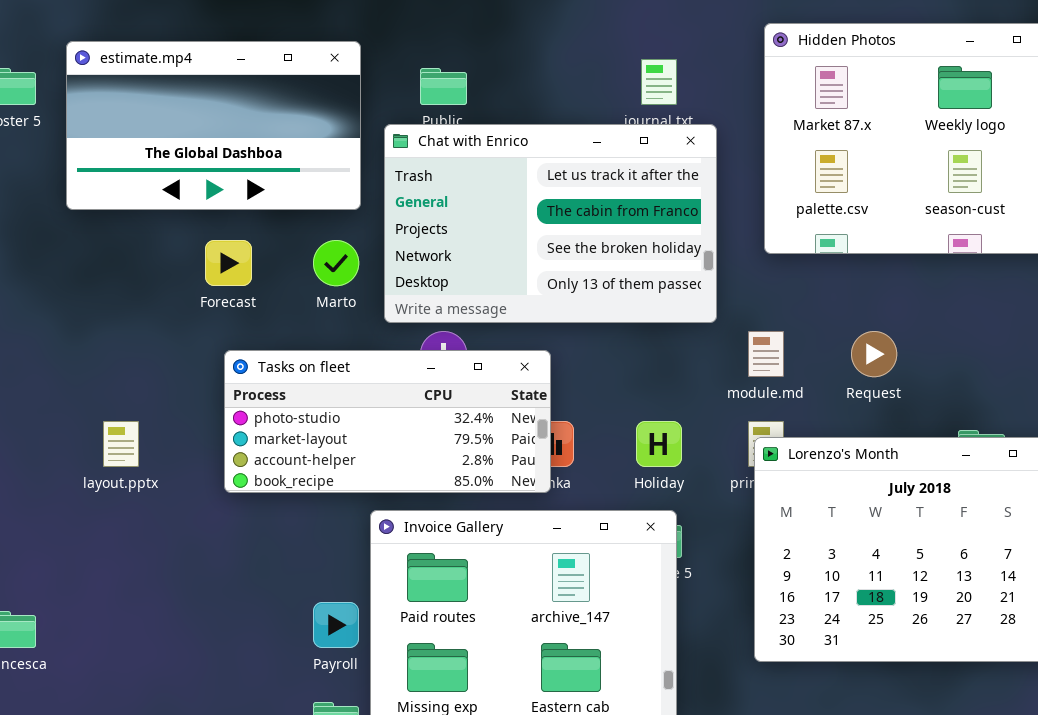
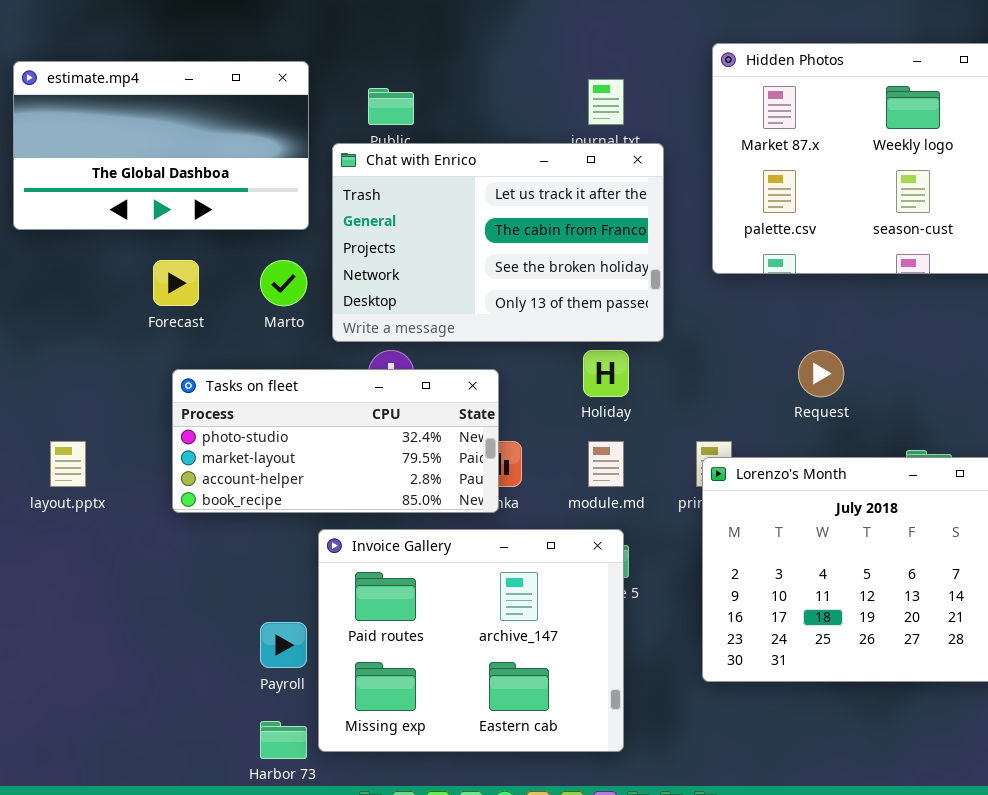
module.md: [748,331,784,377] -> [588,441,624,487], moved
Holiday: [636,421,682,467] -> [583,350,629,397], moved

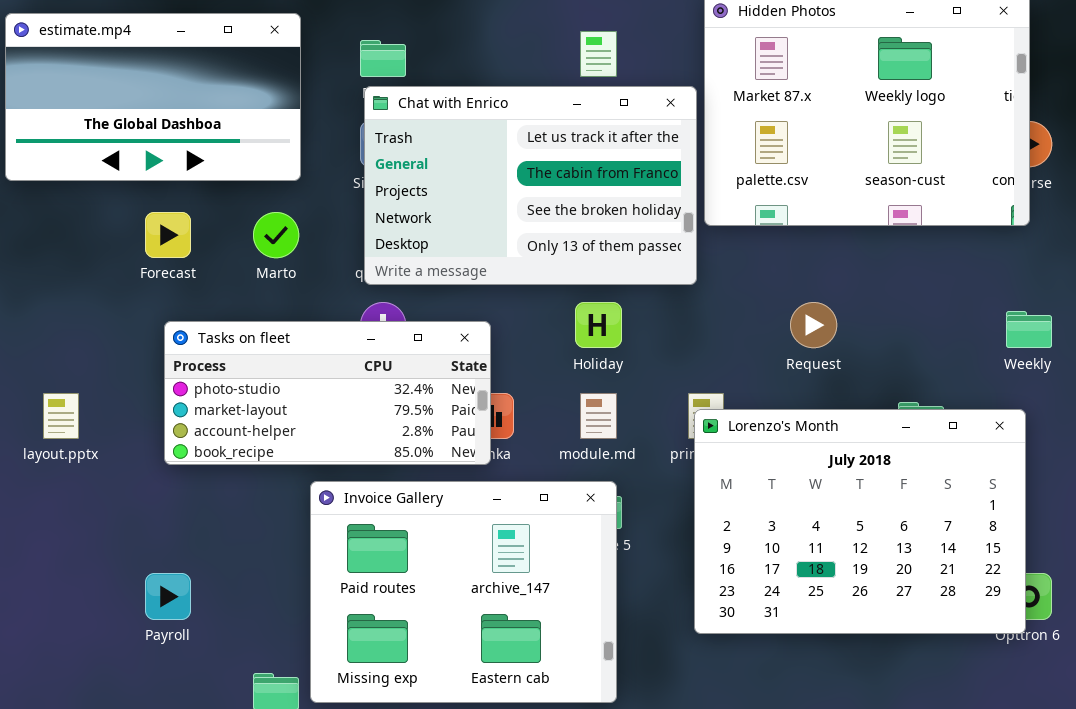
Chat with Enrico: [332,143,664,342] -> [364,86,697,285], moved
Payroll: [260,622,307,668] -> [145,573,191,620], moved

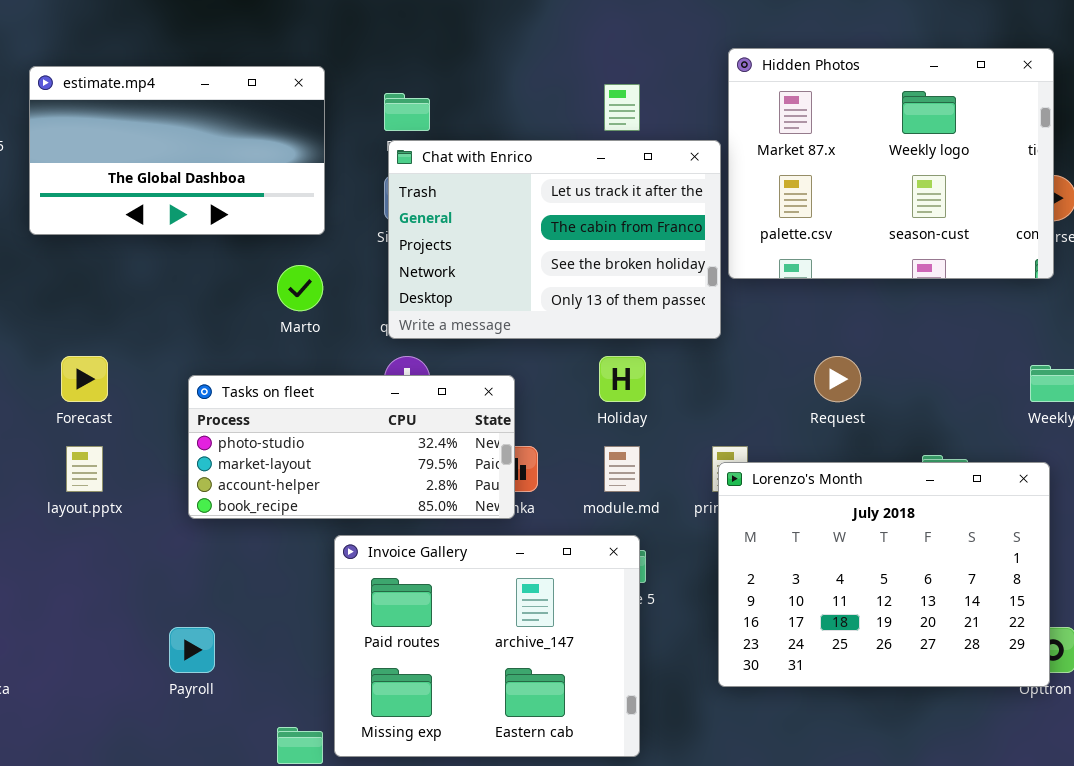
Forecast: [145,212,191,258] -> [61,356,108,402], moved

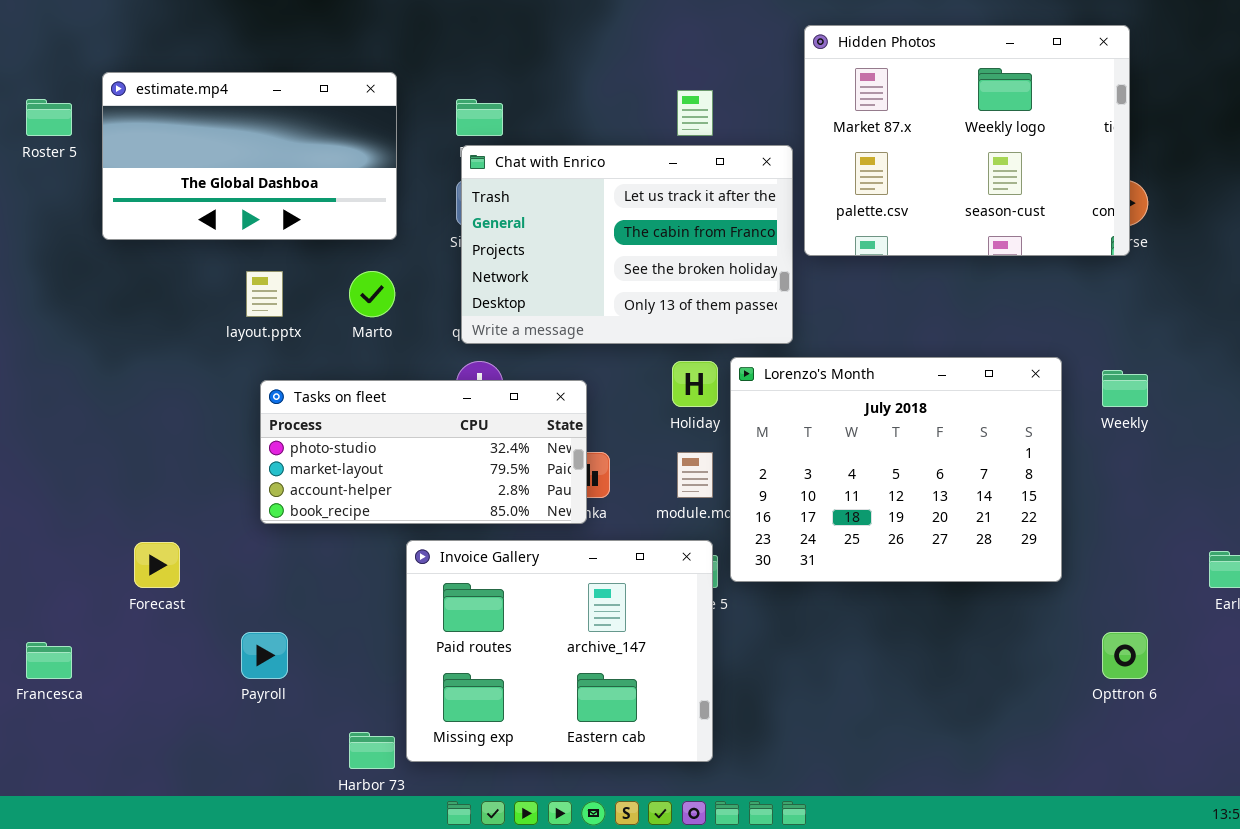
Hidden Photos: [728,48,1054,279] -> [804,25,1130,256], moved
Forecast: [61,356,108,402] -> [134,542,180,588], moved
layout.pptx: [66,446,103,492] -> [246,271,283,317], moved
Lorenzo's Month: [718,462,1050,687] -> [730,357,1062,582], moved

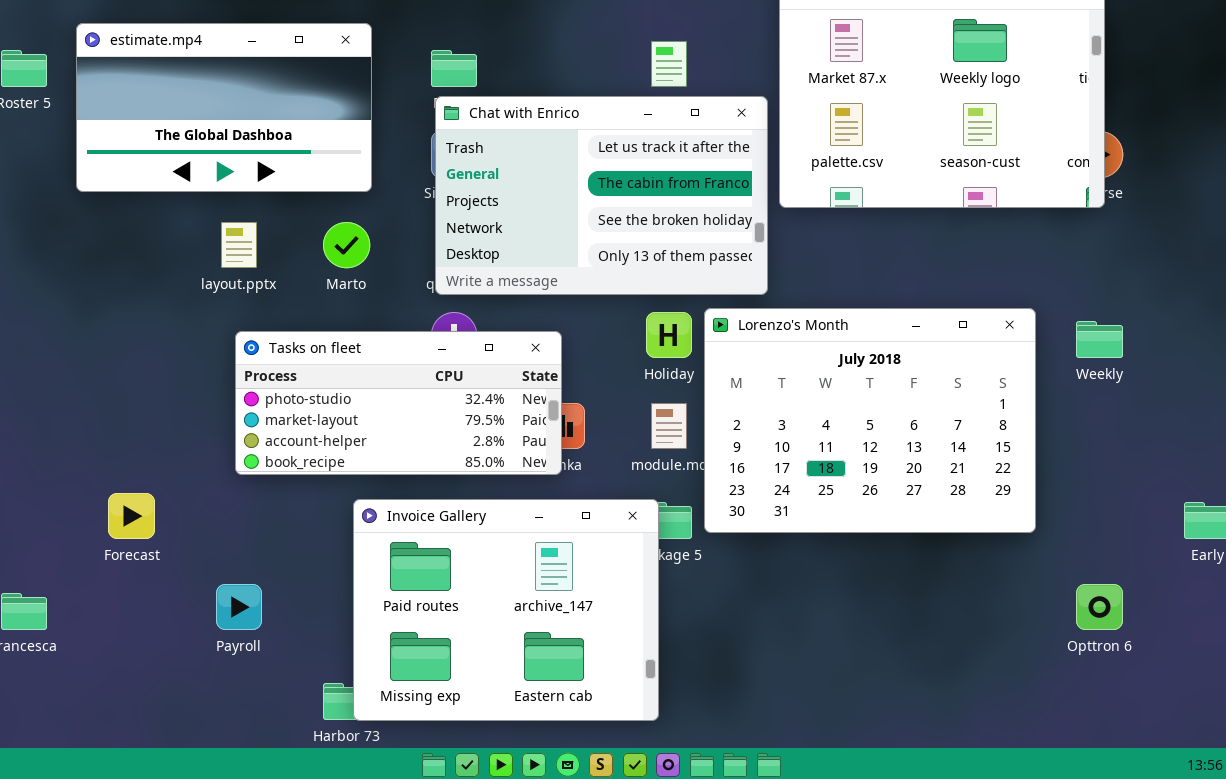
Invoice Gallery: [406,540,713,762] -> [353,499,659,721], moved

